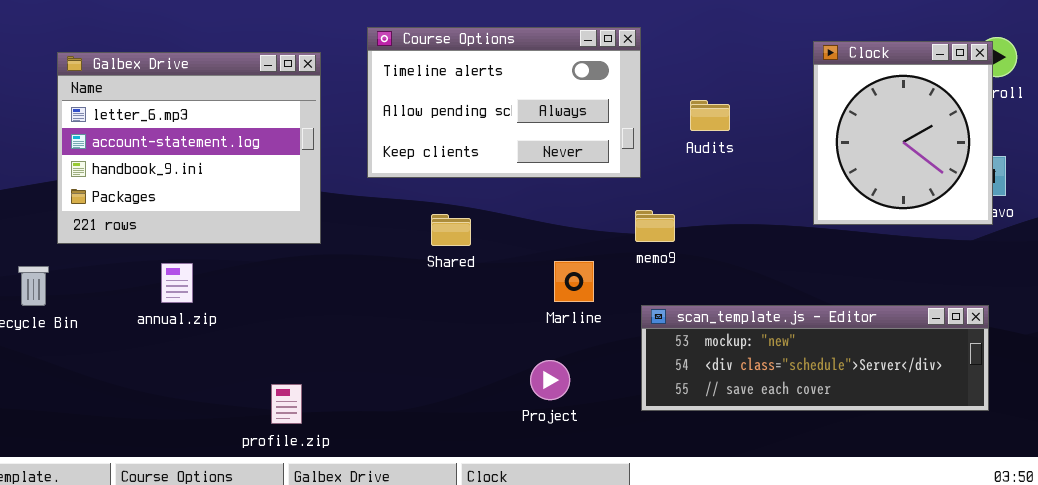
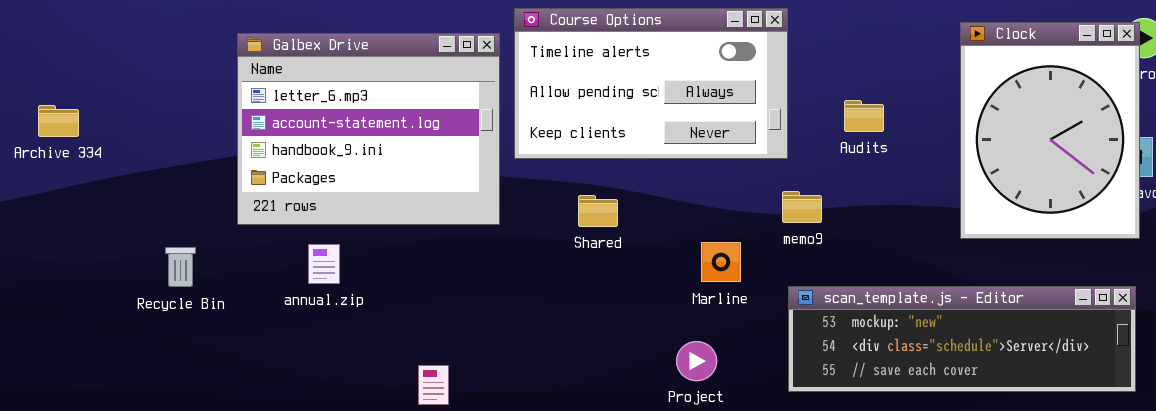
Clock: [813,41,993,225] -> [960,22,1140,239], resized
Galbex Drive: [57,52,321,244] -> [237,33,500,225], moved
Audits: [690,100,730,131] -> [844,100,884,132], moved

